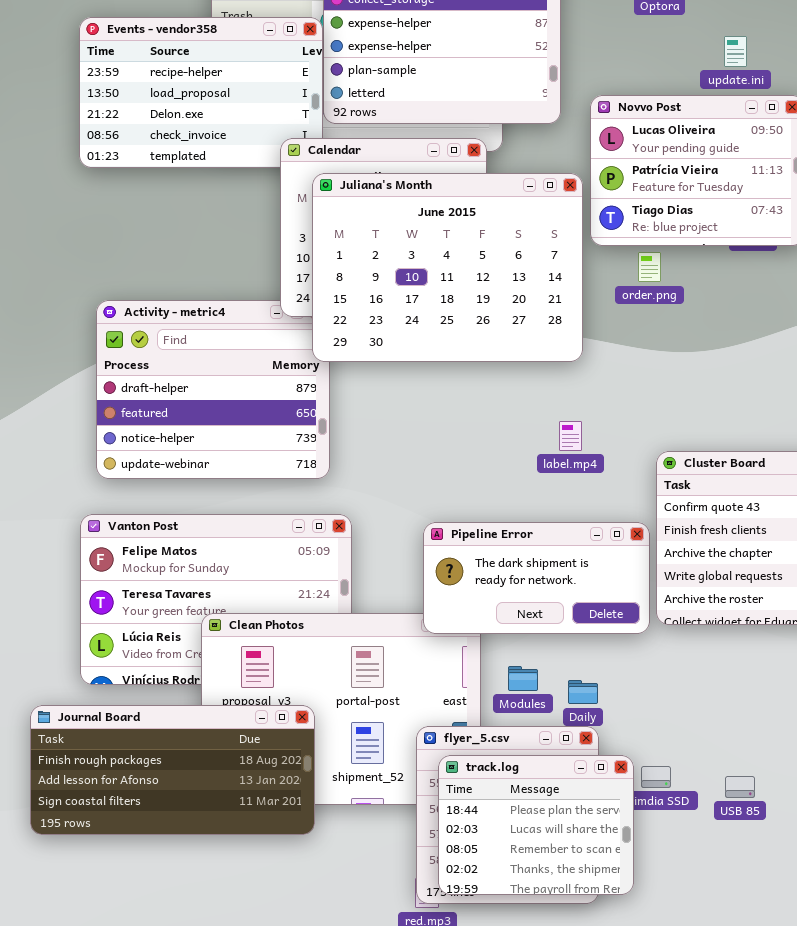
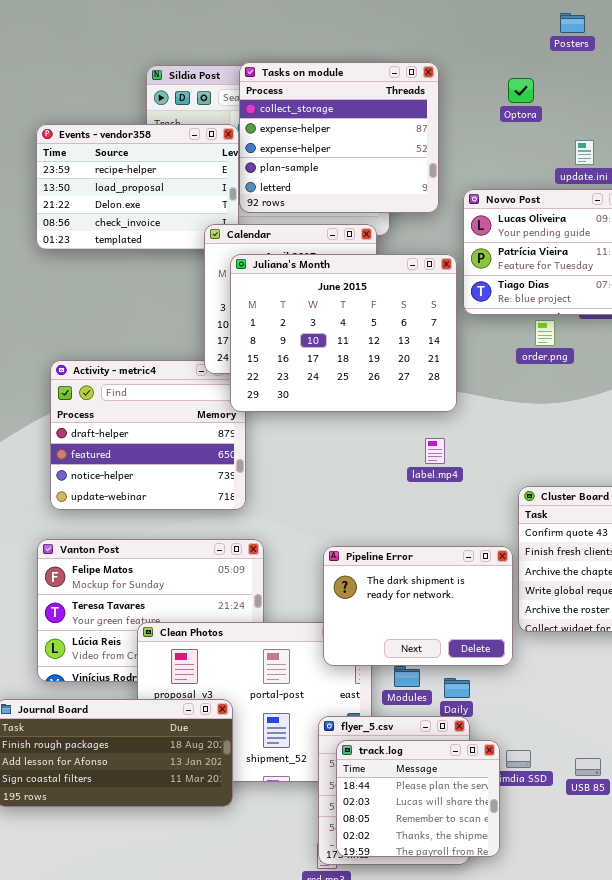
order.png: [638,252,661,282] -> [535,320,555,346], moved
label.mp4: [559,421,582,451] -> [425,438,445,464], moved
Pipeline Error: [423,522,650,634] -> [323,546,513,666], resized

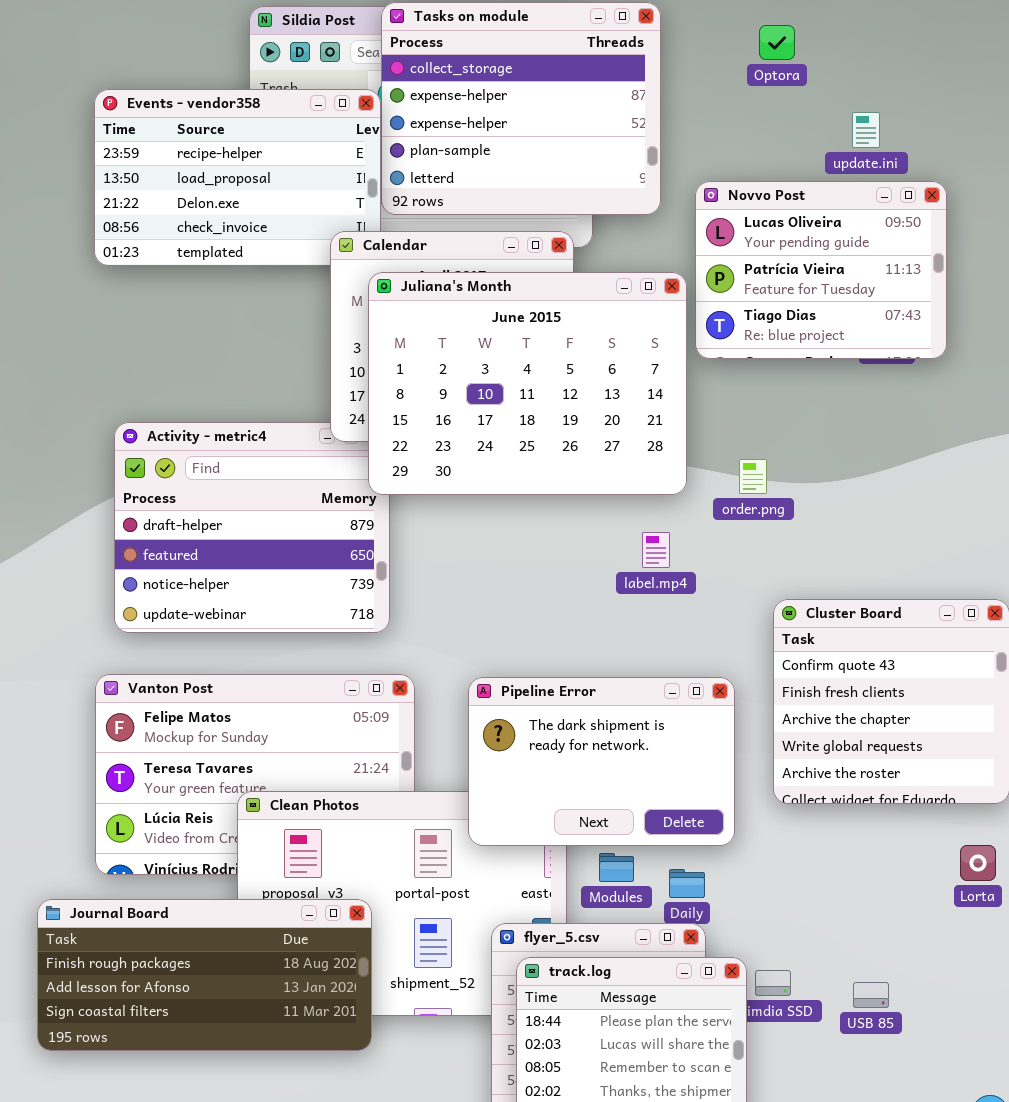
order.png: [535,320,555,346] -> [739,459,767,494], moved
Pipeline Error: [323,546,513,666] -> [468,677,735,846], moved

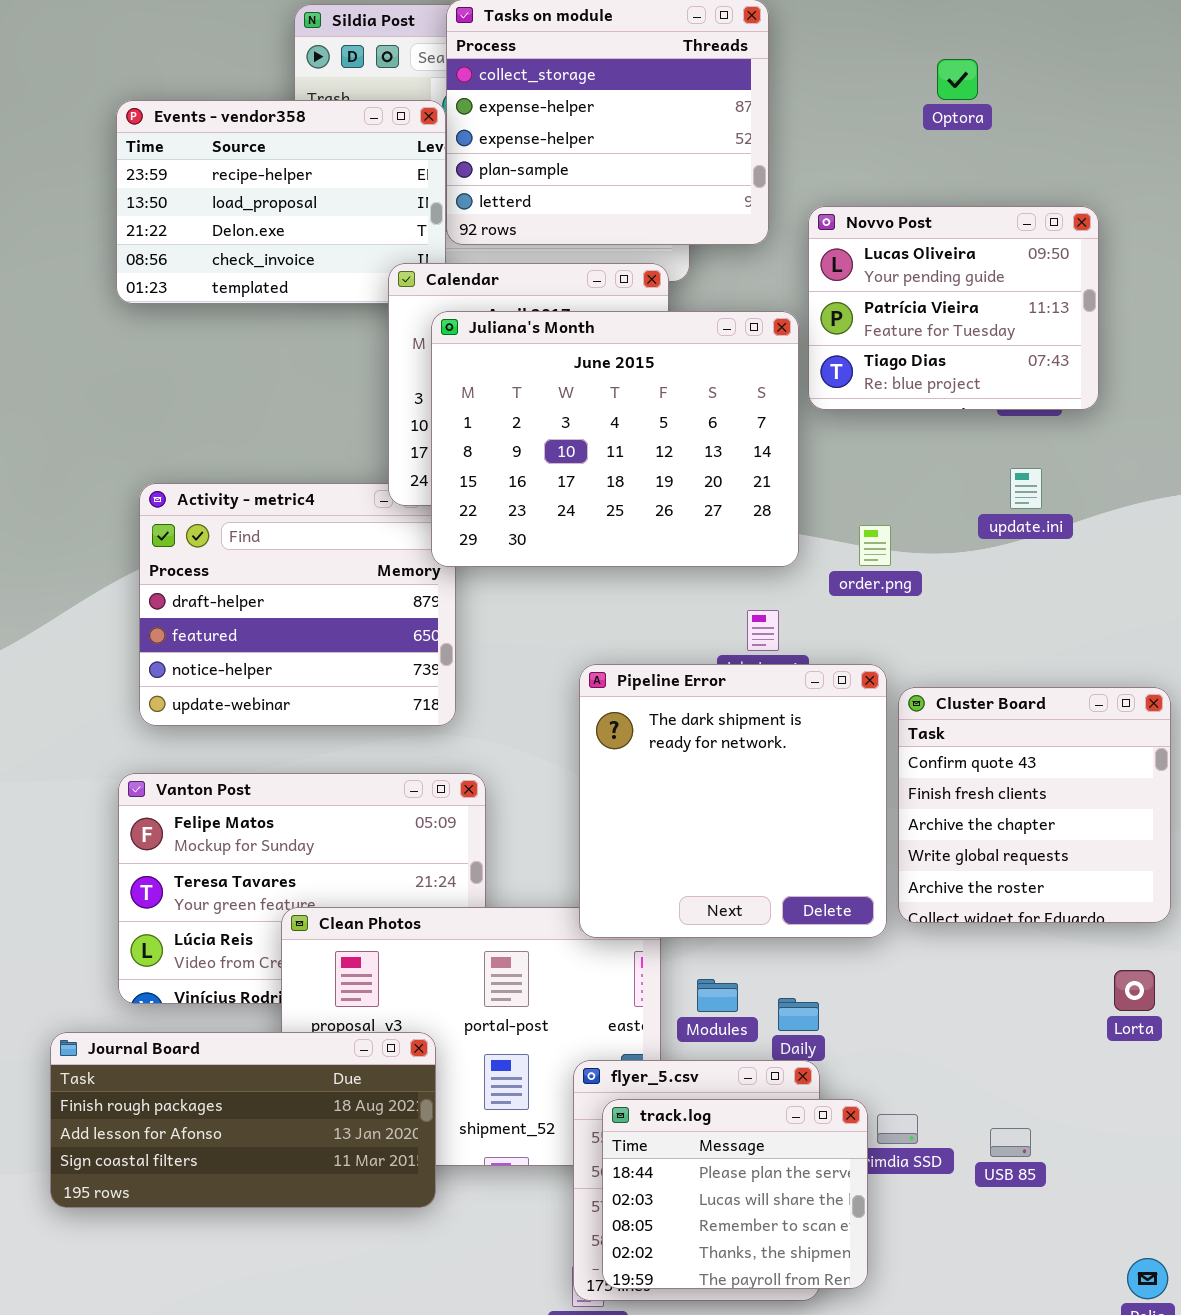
Optora: [759,25,795,60] -> [937,59,978,100], moved
update.ini: [852,112,880,148] -> [1010,468,1042,509], moved
Pipeline Error: [468,677,735,846] -> [579,664,887,938], moved, resized

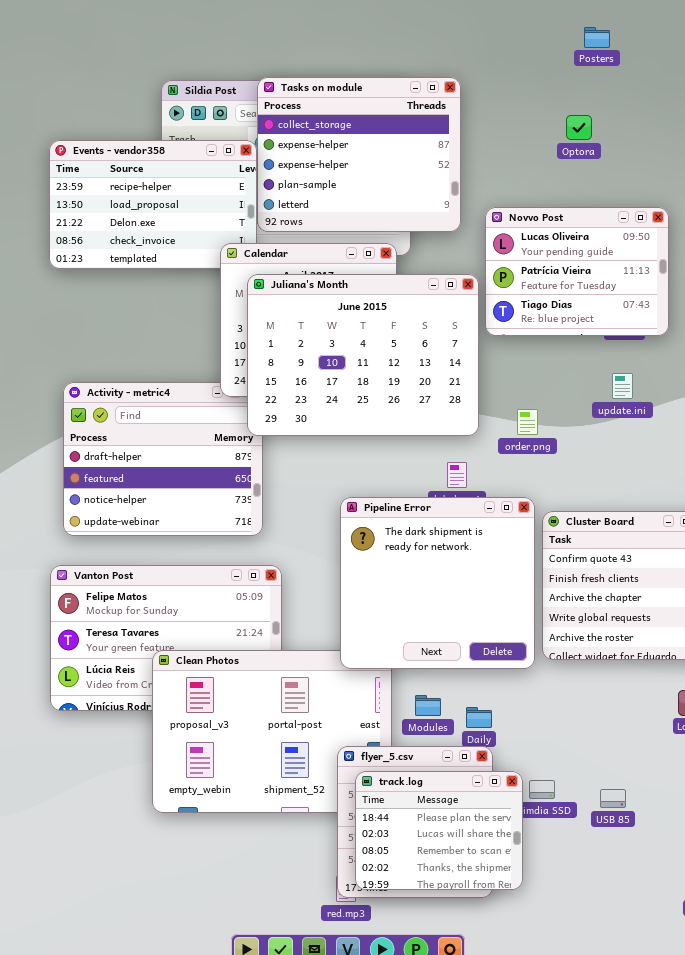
Journal Board: [50,1032,436,1208] -> none, closed

